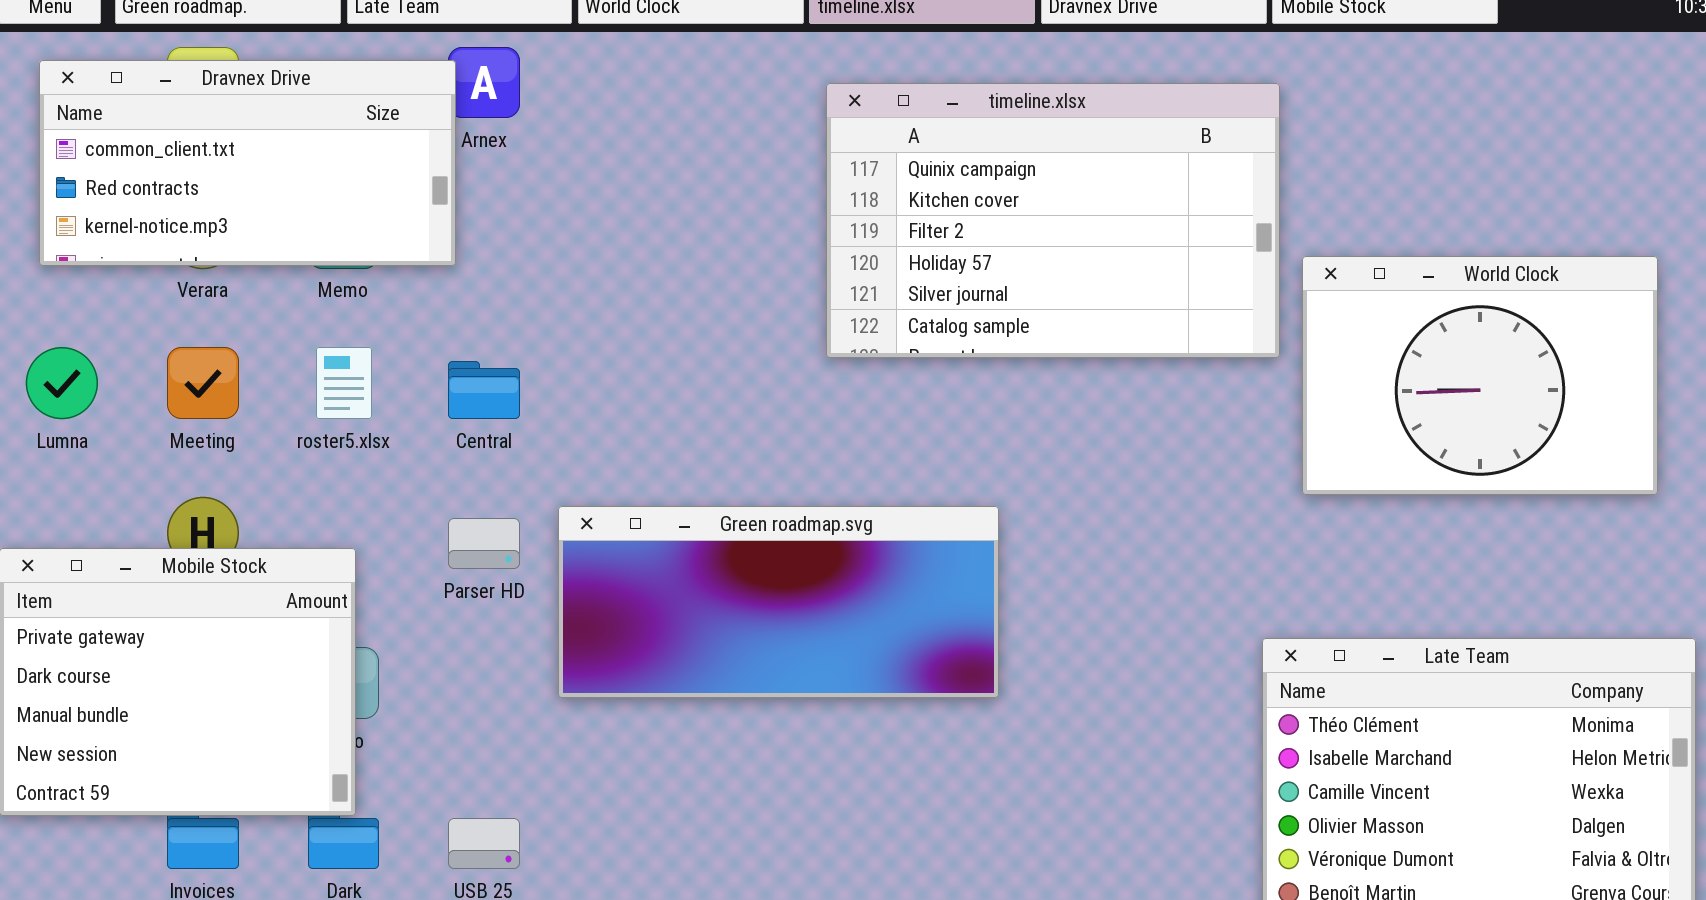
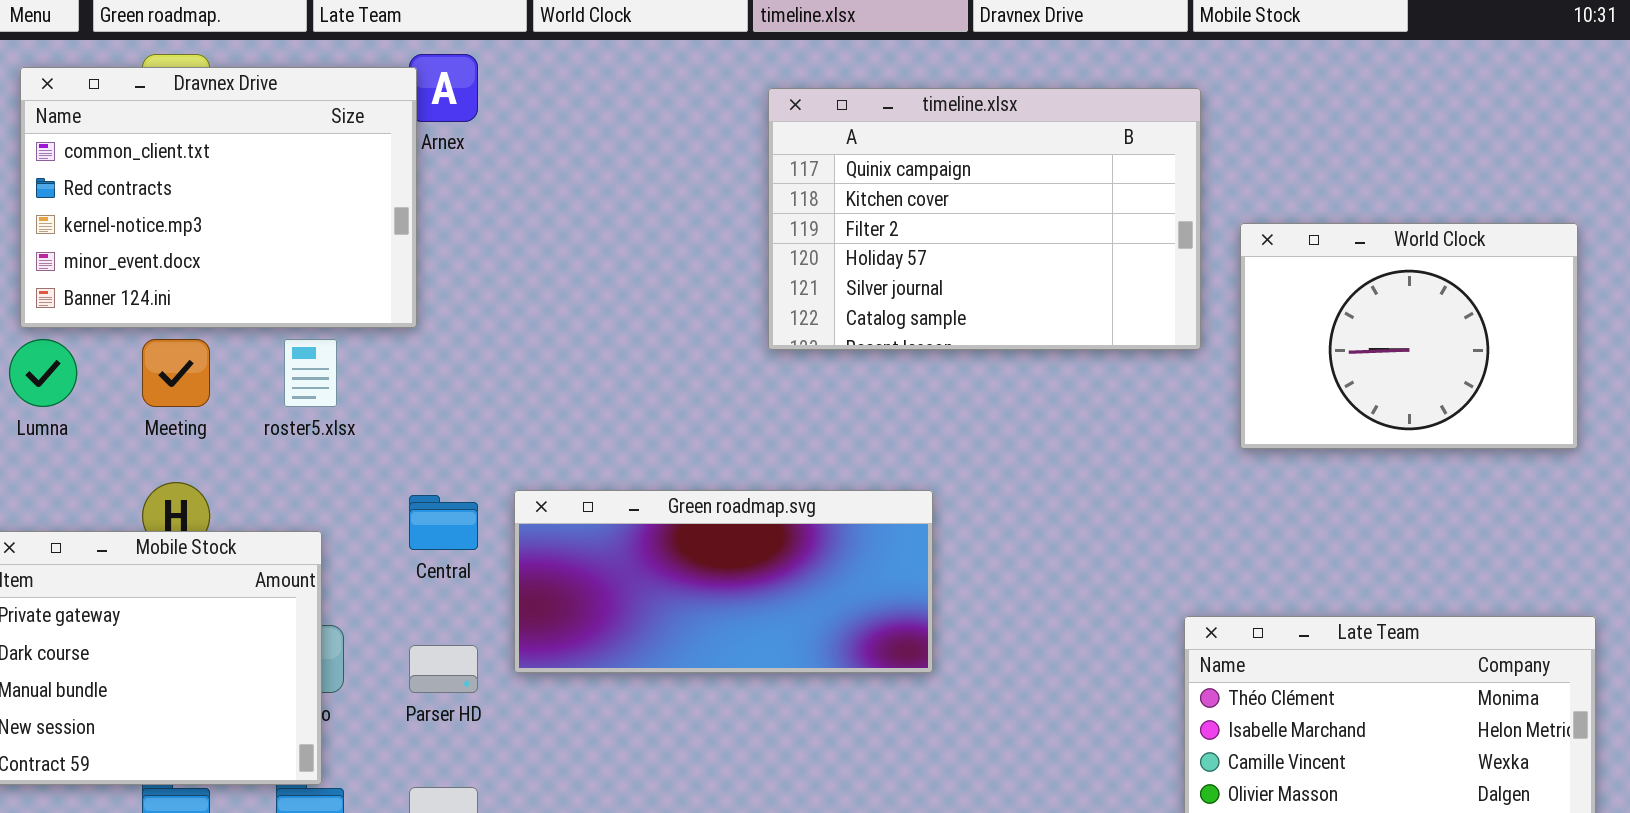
Dravnex Drive: [39,60,456,266] -> [20,67,417,328], resized
World Clock: [1302,256,1658,495] -> [1240,223,1578,449], moved
Central: [448,361,520,419] -> [409,495,478,550], moved
Parser HD: [448,518,520,569] -> [409,645,478,693], moved

